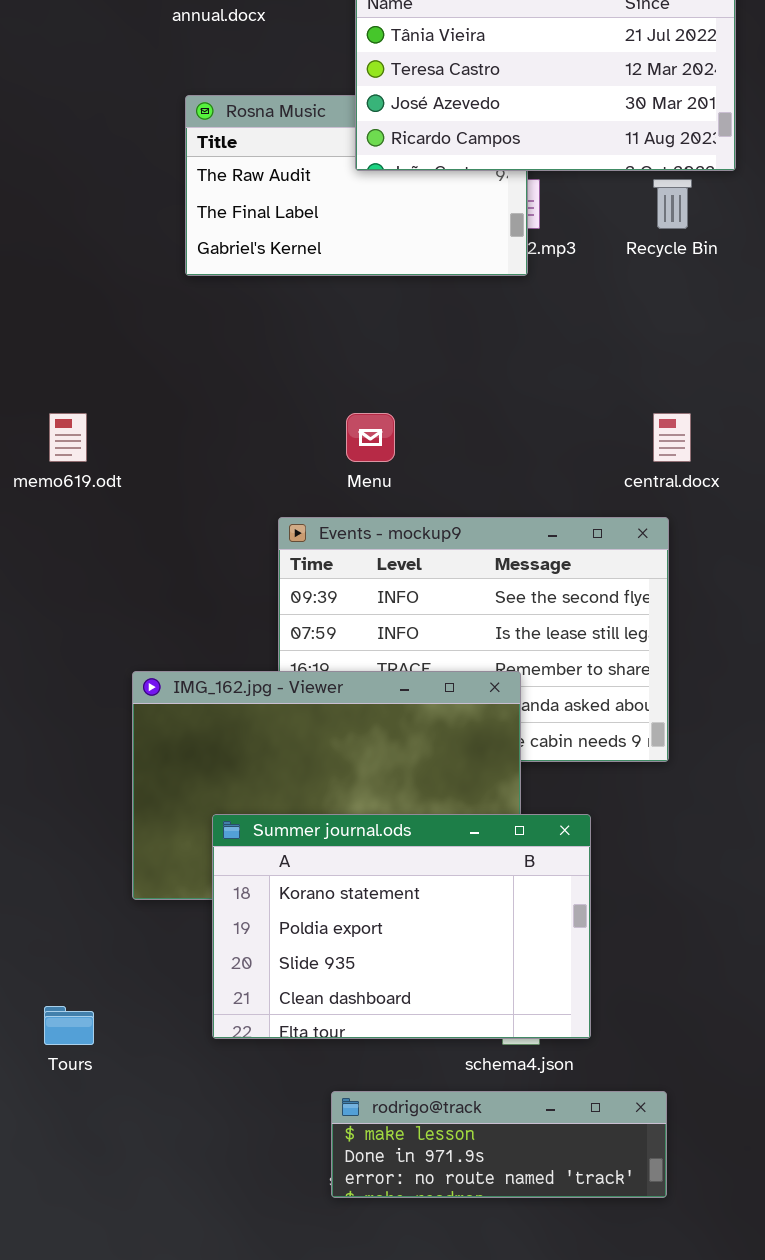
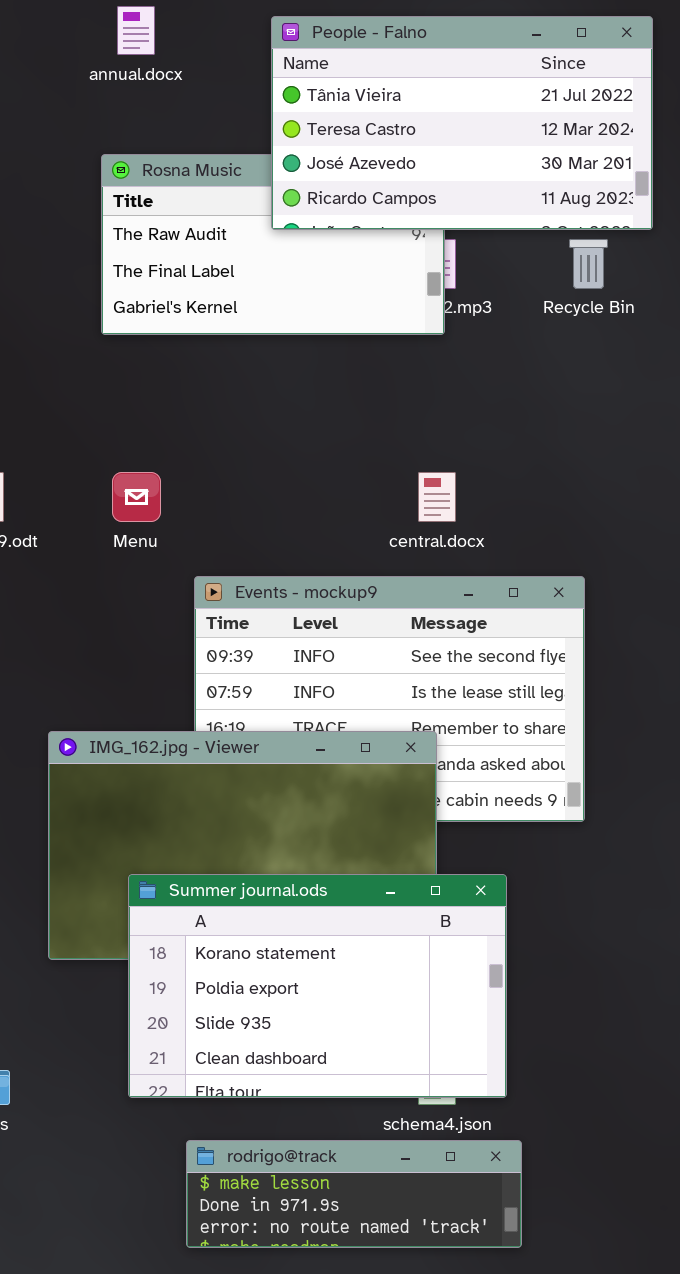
Menu: [346,413,395,462] -> [112,472,161,522], moved
central.docx: [653,413,691,462] -> [418,472,456,522], moved
rodrigo@track: [331,1091,667,1198] -> [186,1140,522,1248], moved

